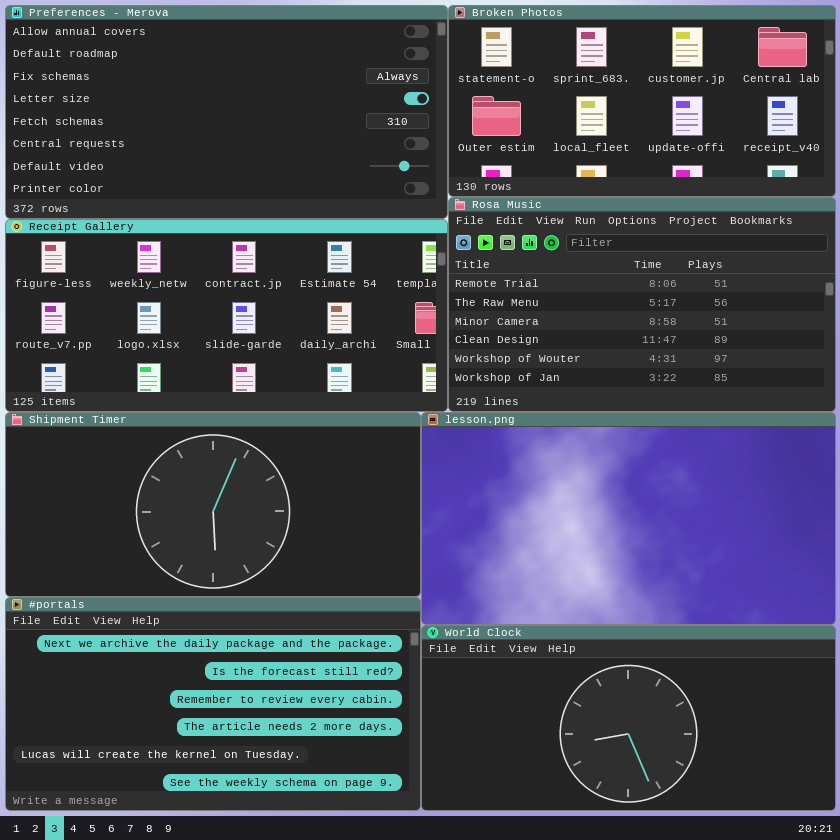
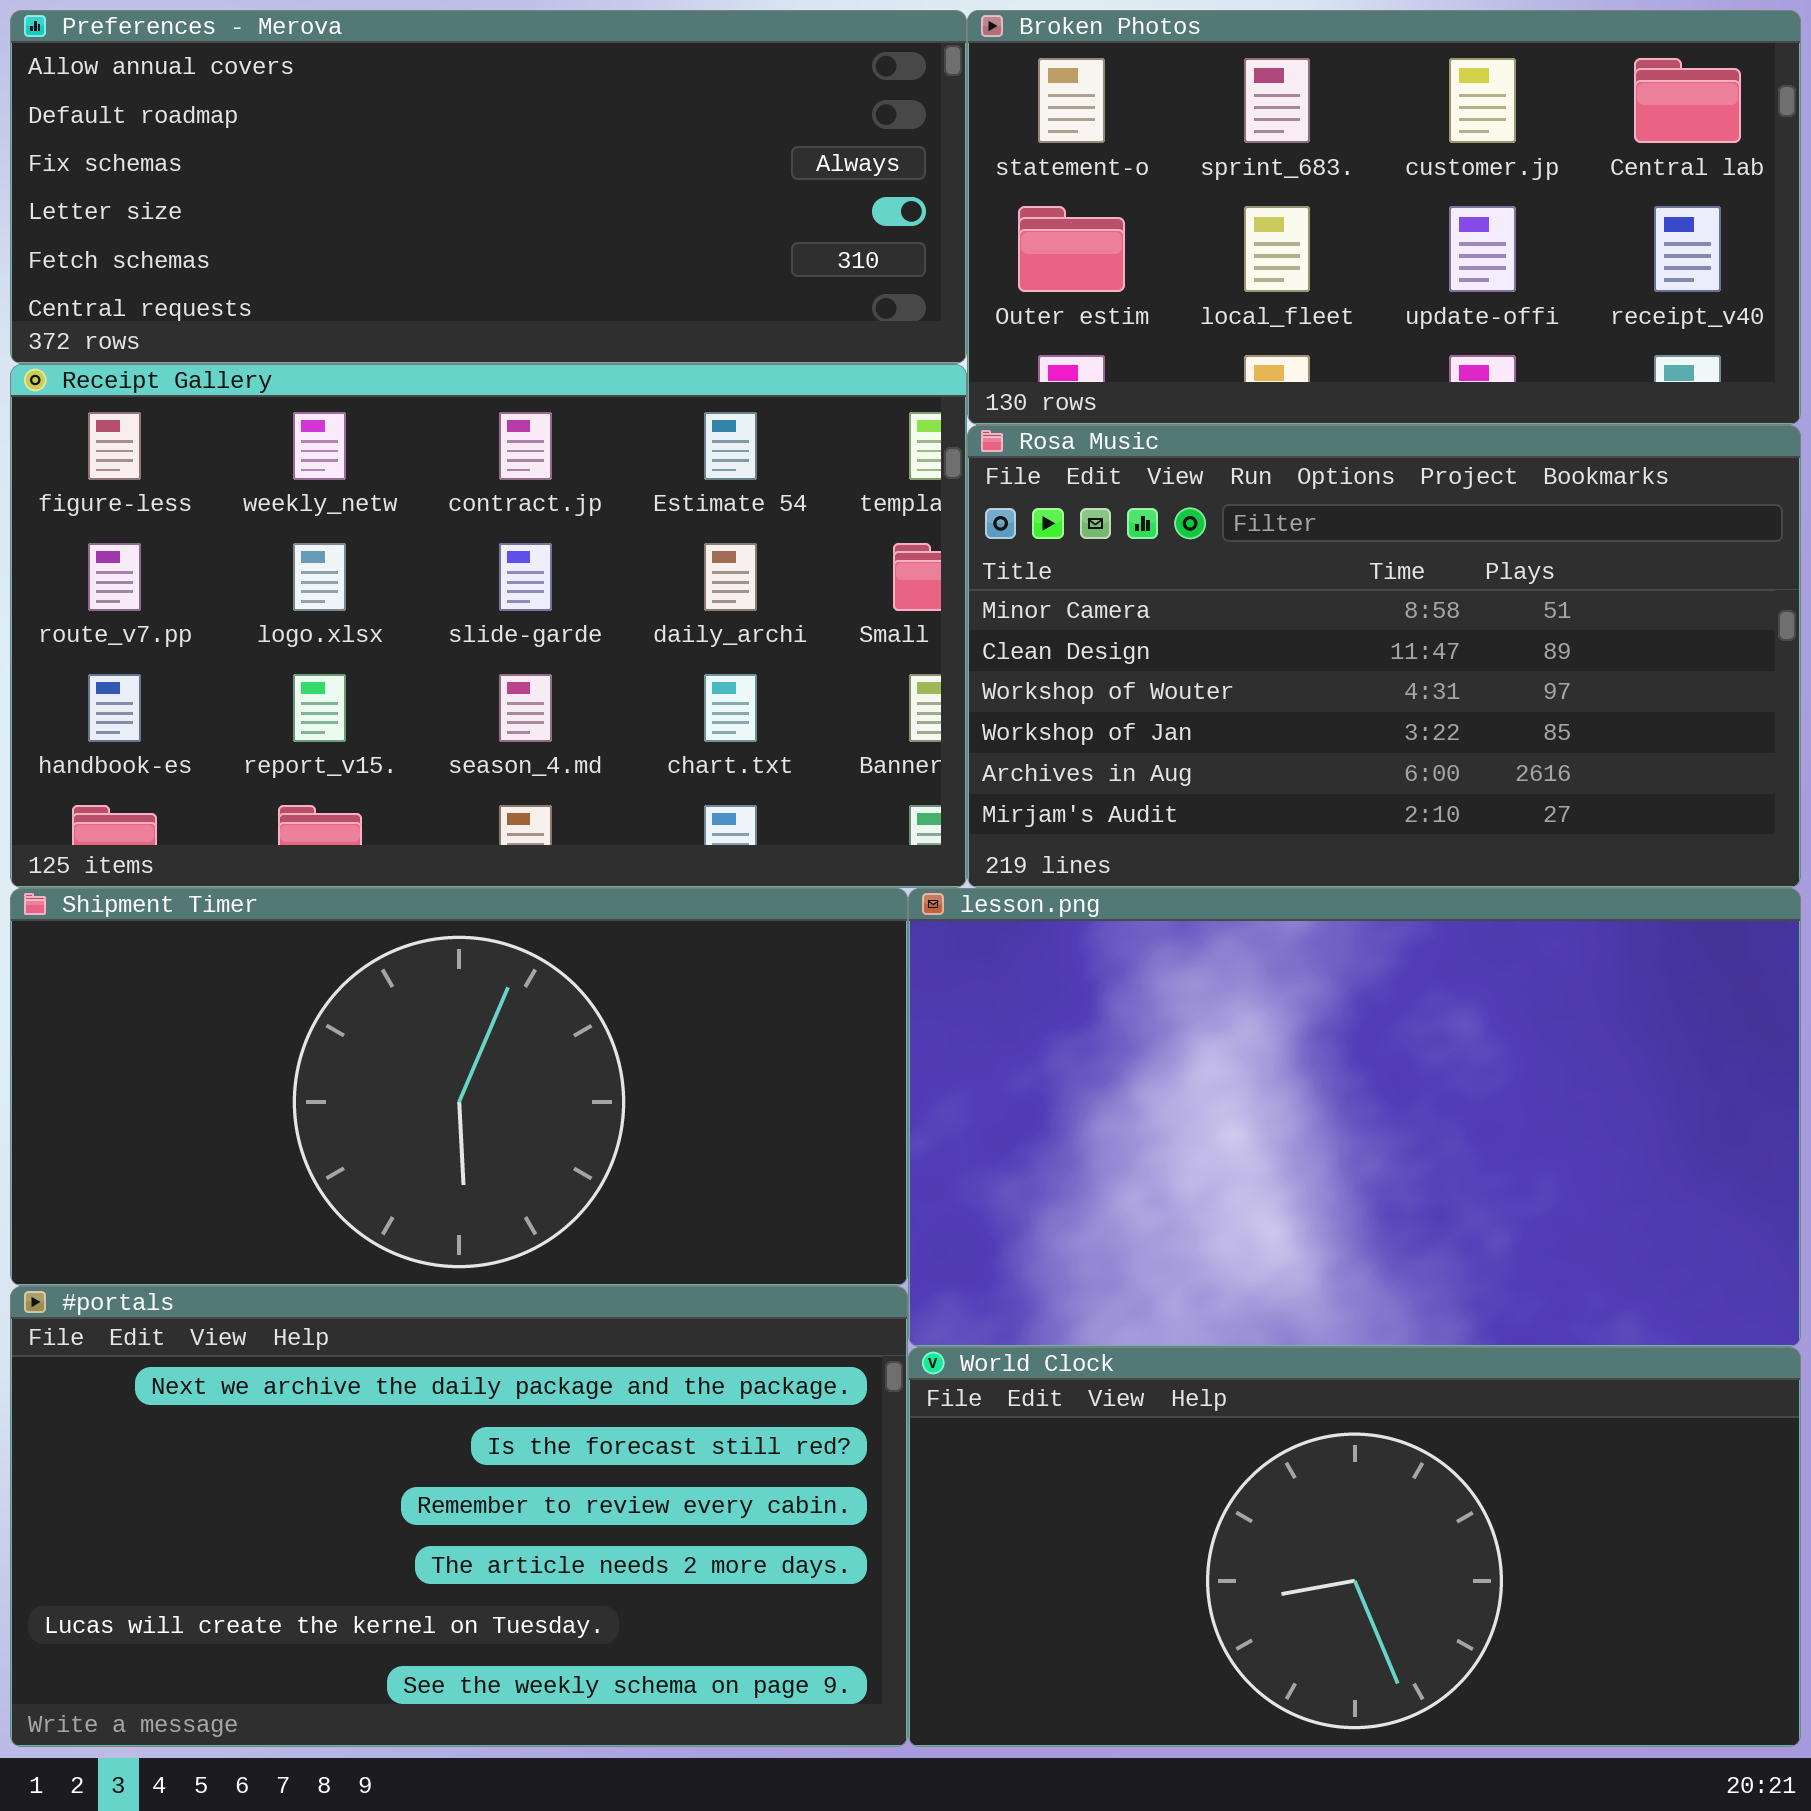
Preferences - Merova: [5,5,448,219] -> [10,10,967,364], resized
Rosa Music: [448,197,836,412] -> [967,425,1801,888], scrolled down 2 rows
Receipt Gallery: [5,219,448,412] -> [10,364,967,888], resized

